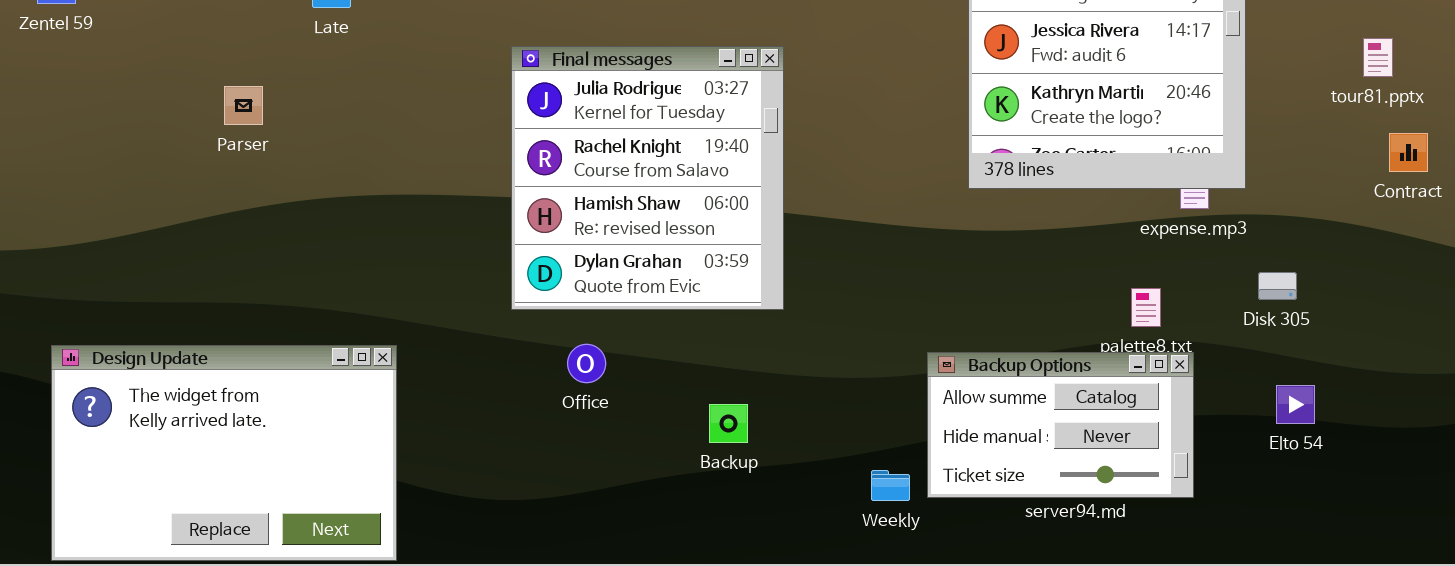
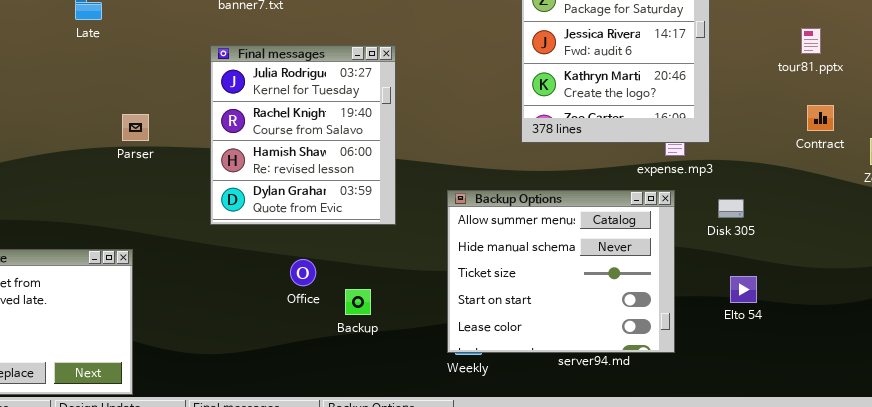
tour81.pptx: [1363,38,1393,77] -> [801,28,821,54], moved
Parser: [224,86,263,125] -> [122,114,149,141], moved
Office: [567,344,606,383] -> [290,259,316,286], moved
Backup Options: [927,352,1194,498] -> [447,190,675,353], resized

